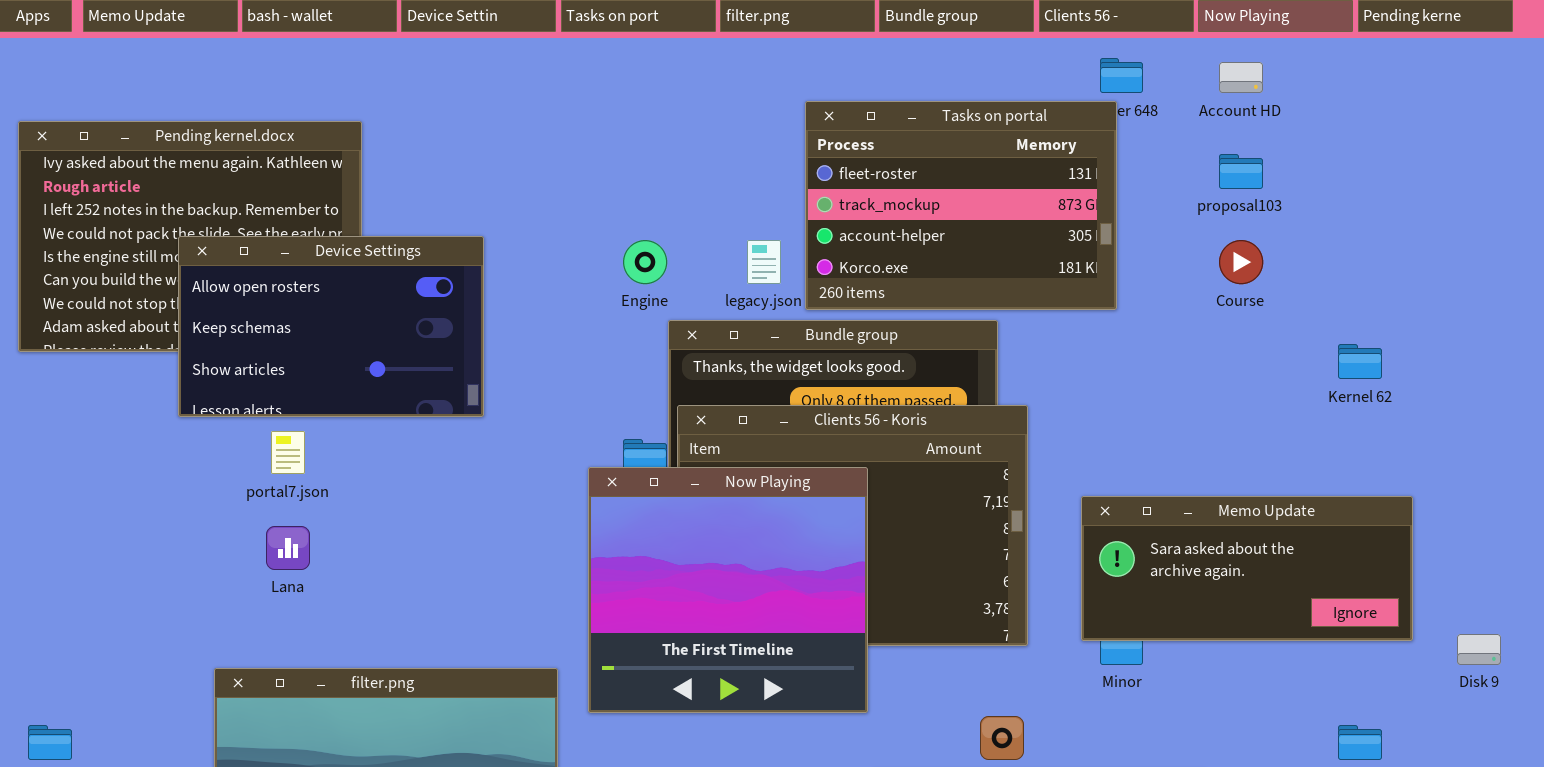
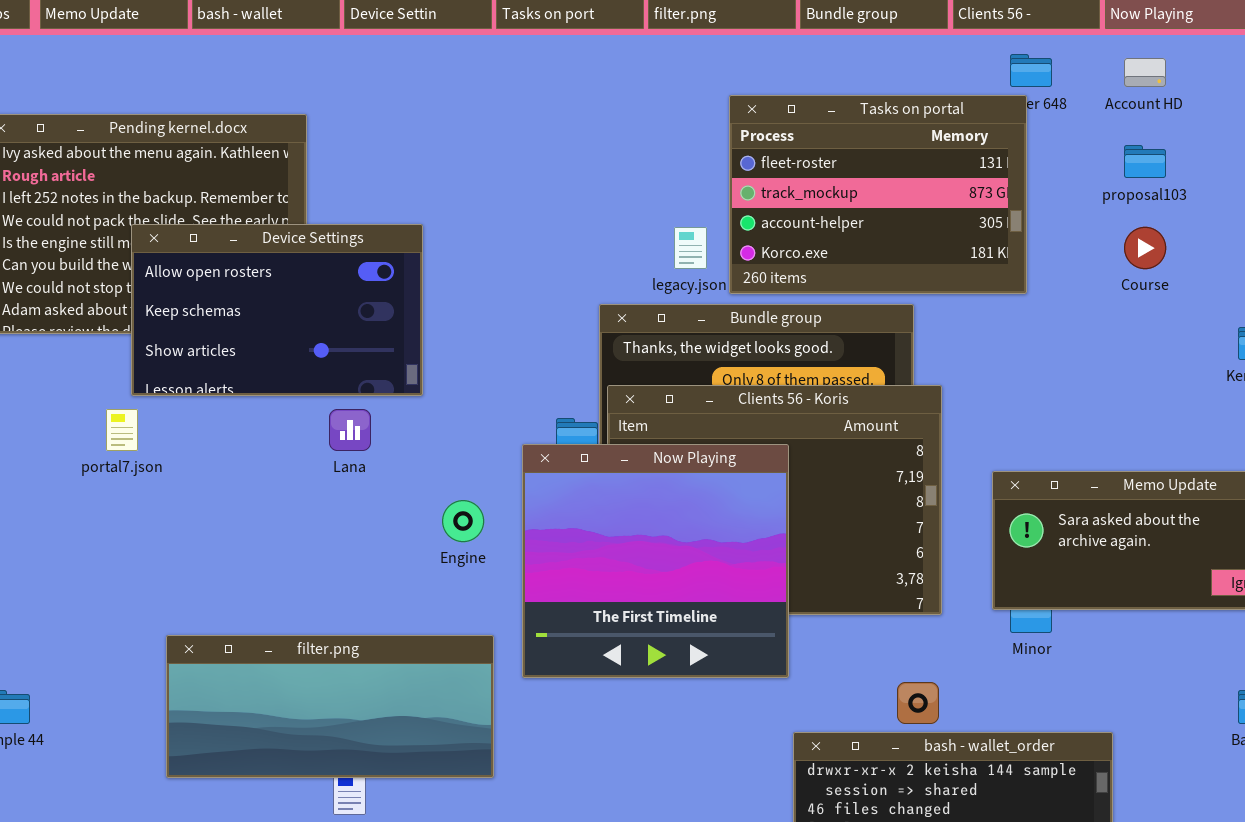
Engine: [623,240,667,284] -> [442,500,484,542], moved
portal7.json: [271,431,305,474] -> [106,409,138,451], moved
Lana: [266,526,310,570] -> [329,409,371,451], moved

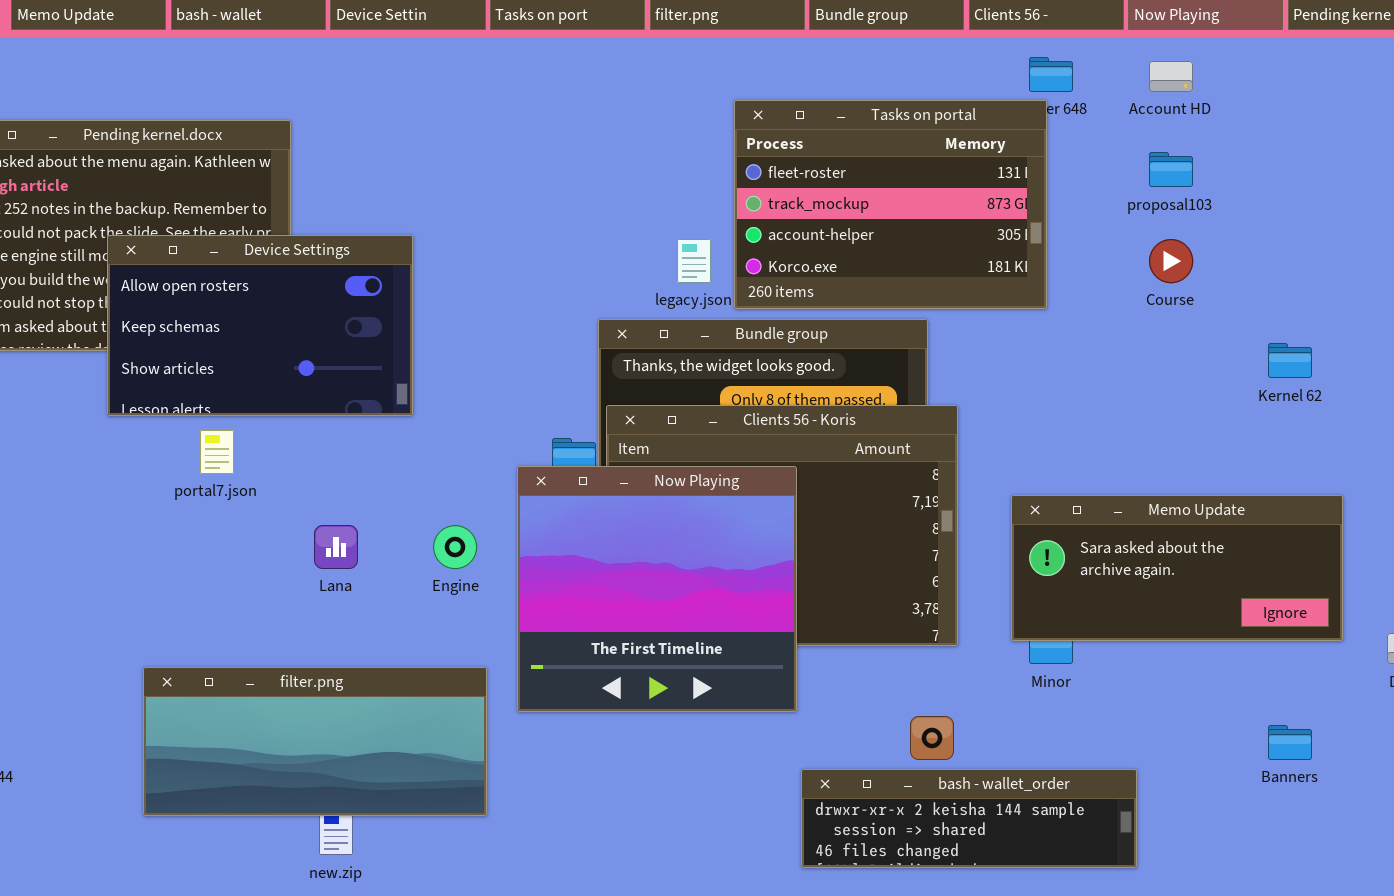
portal7.json: [106,409,138,451] -> [200,430,234,474], moved
Lana: [329,409,371,451] -> [314,525,358,569], moved

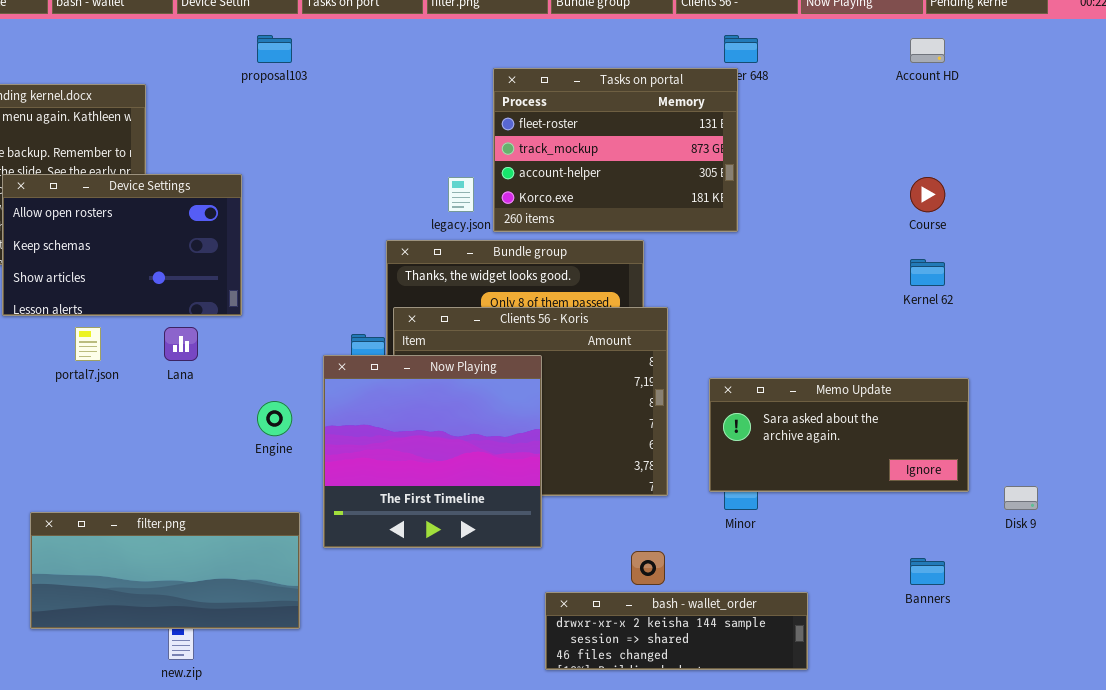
Account HD: [1149,61,1193,92] -> [910,38,945,63], moved
proposal103: [1149,152,1193,187] -> [257,35,292,63], moved
Course: [1149,239,1193,283] -> [910,177,945,212], moved
Lana: [314,525,358,569] -> [164,327,198,361], moved

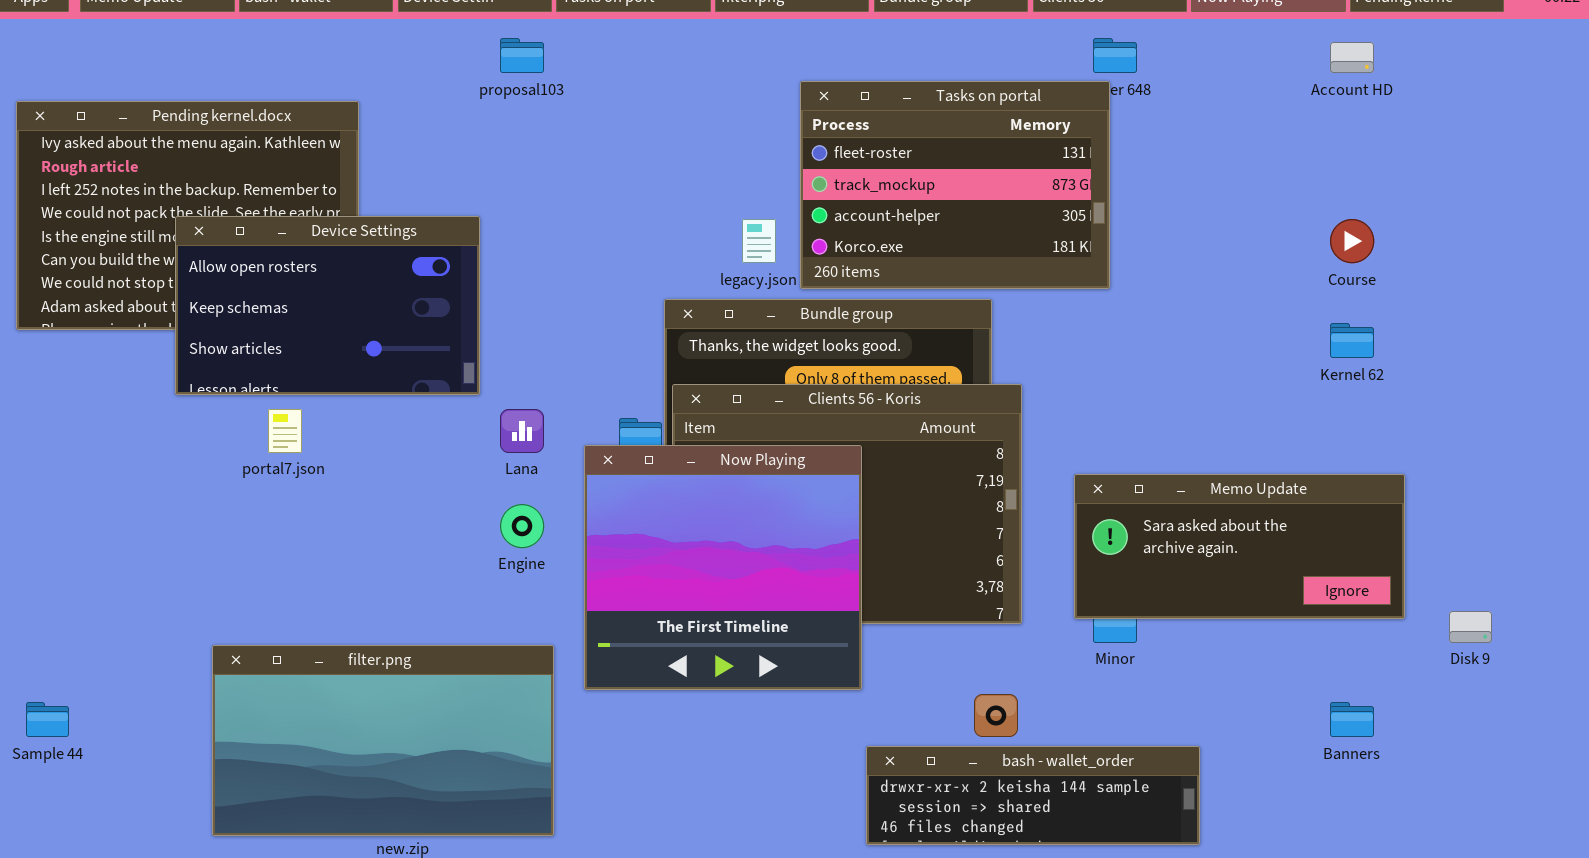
Lana: [164,327,198,361] -> [500,409,544,453], moved
filter.png: [30,512,300,629] -> [212,645,554,836], resized

